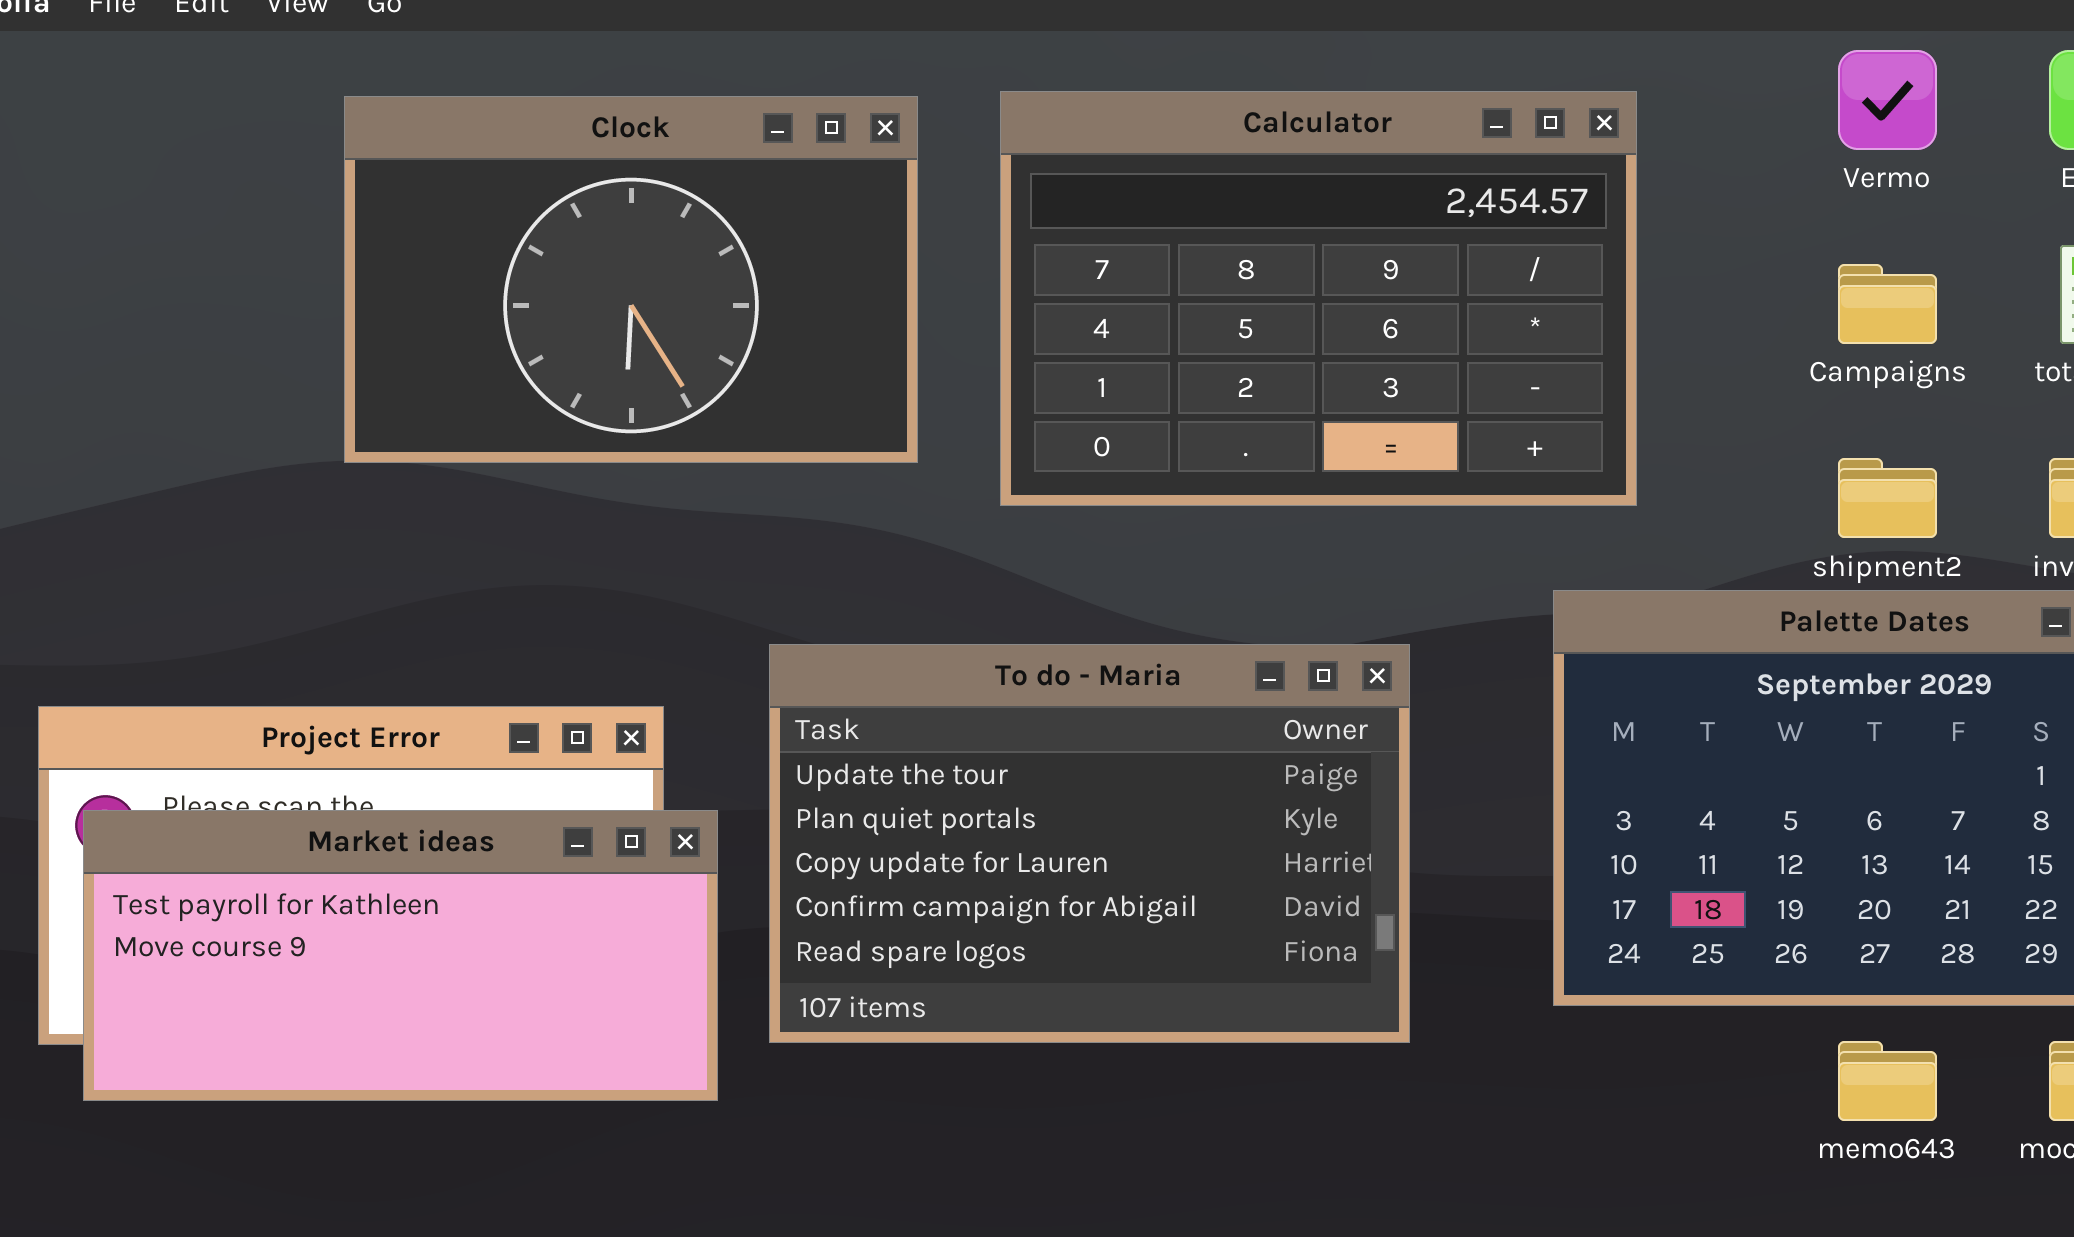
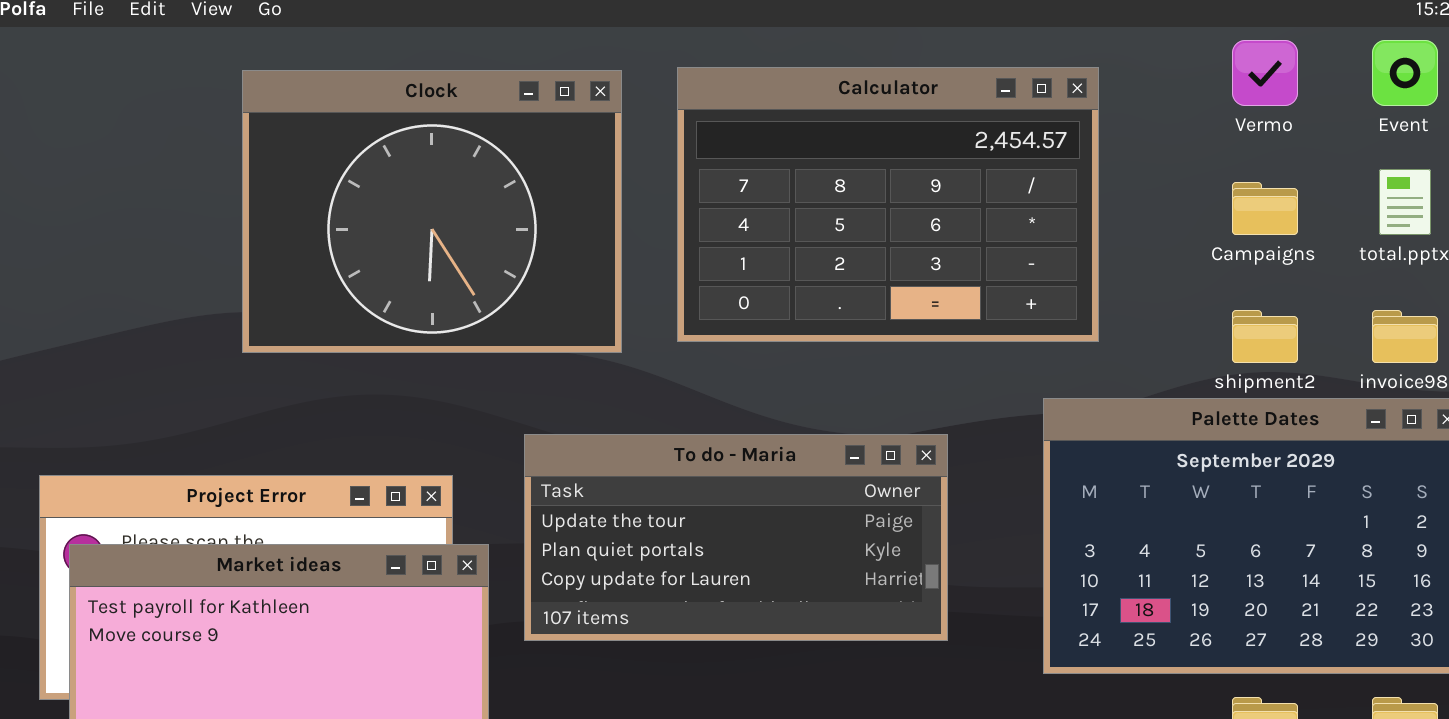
Clock: [344,96,918,463] -> [242,70,622,353], resized
To do - Maria: [769,644,1410,1043] -> [524,434,948,641], resized

